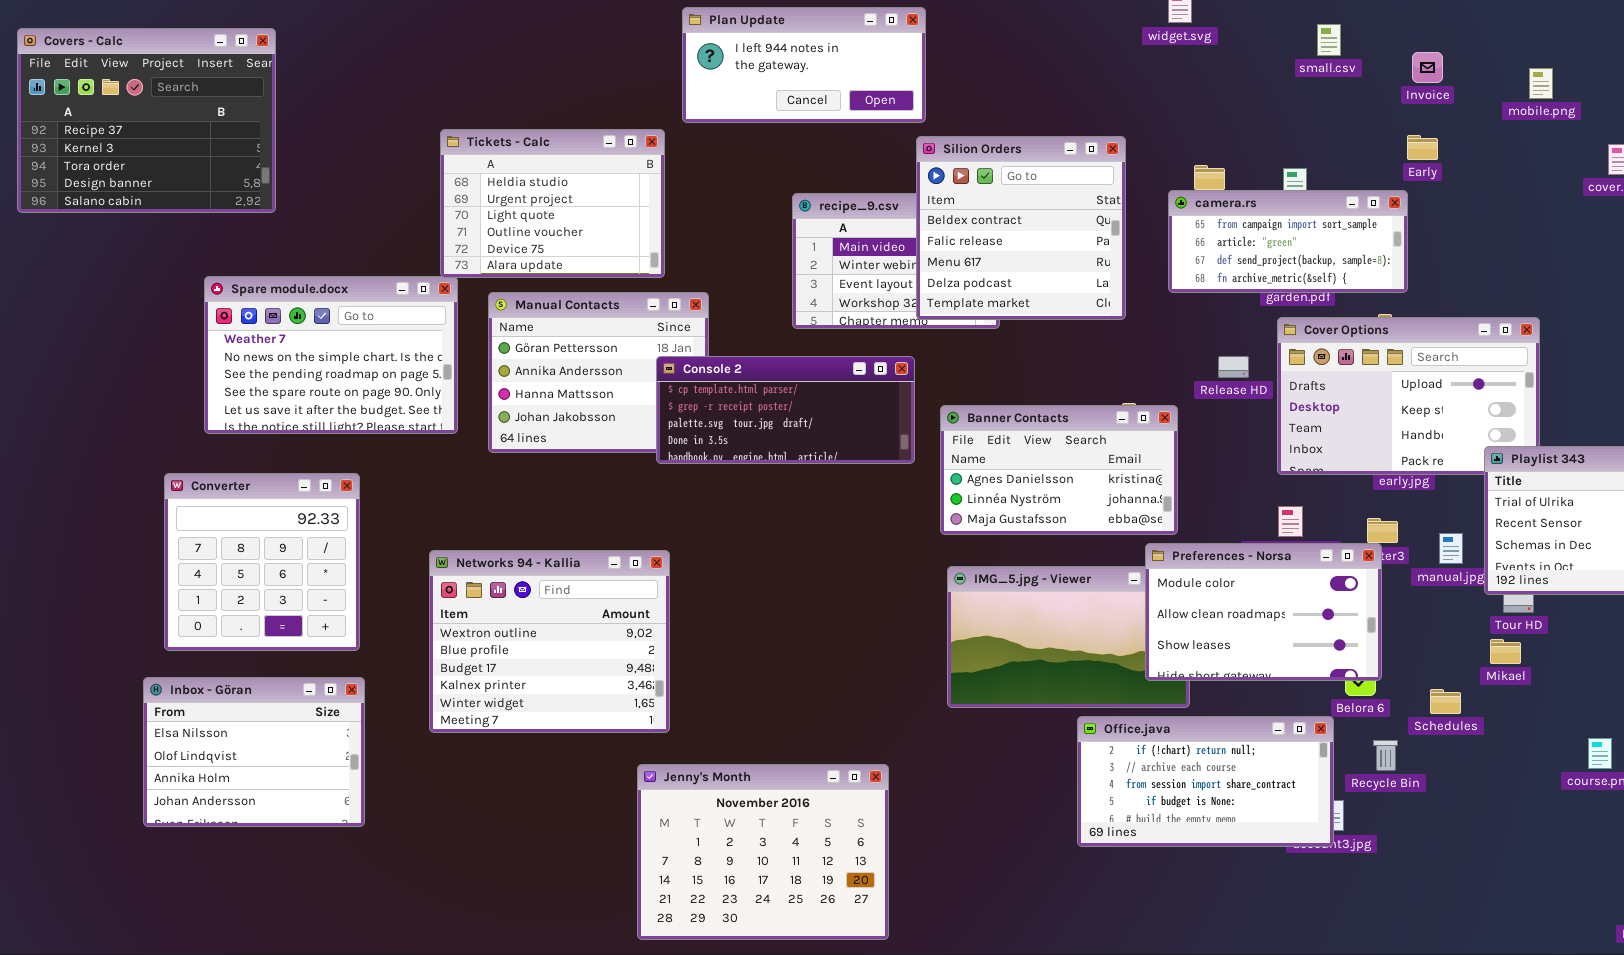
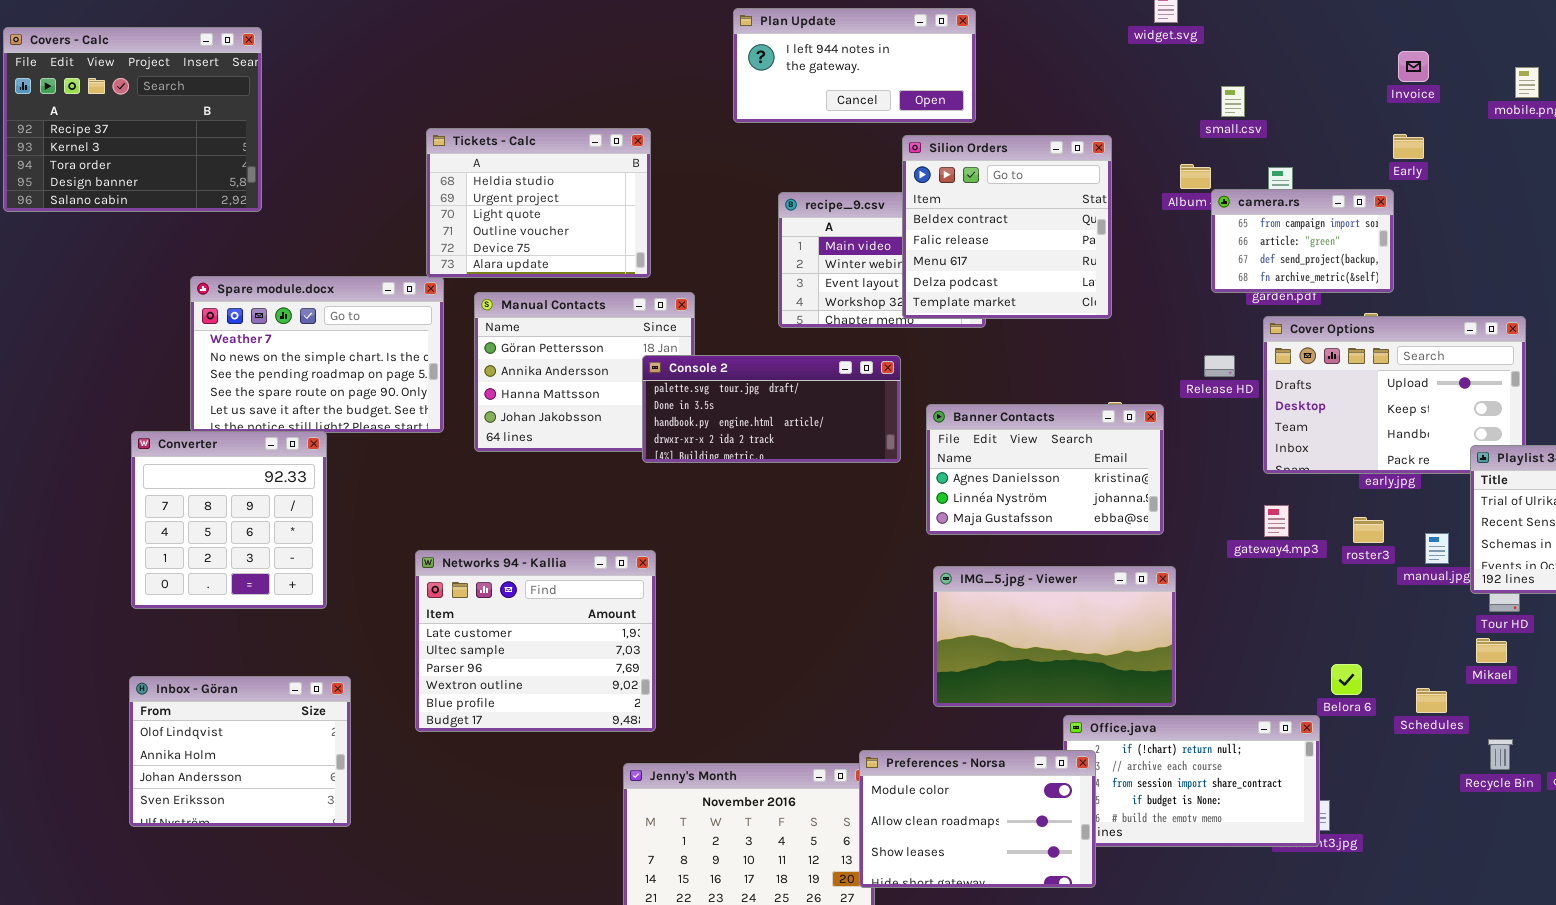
Plan Update: [682,7,926,123] -> [733,8,976,123], moved
small.csv: [1317,24,1341,56] -> [1221,86,1245,117], moved
camera.rs: [1168,190,1408,293] -> [1211,189,1394,293], resized
Console 2: [656,356,915,464] -> [642,355,901,463], scrolled down 2 rows
Converter: [164,473,360,651] -> [131,431,327,609], moved
Preferences - Norsa: [1145,543,1382,681] -> [859,750,1096,888], moved
Networks 94 - Kallia: [429,550,670,733] -> [415,550,656,732], scrolled up 3 rows
Inbox - Göran: [143,677,365,827] -> [129,676,351,827], scrolled down 1 row
Recycle Bin: [1373,740,1398,771] -> [1488,739,1513,770], moved

